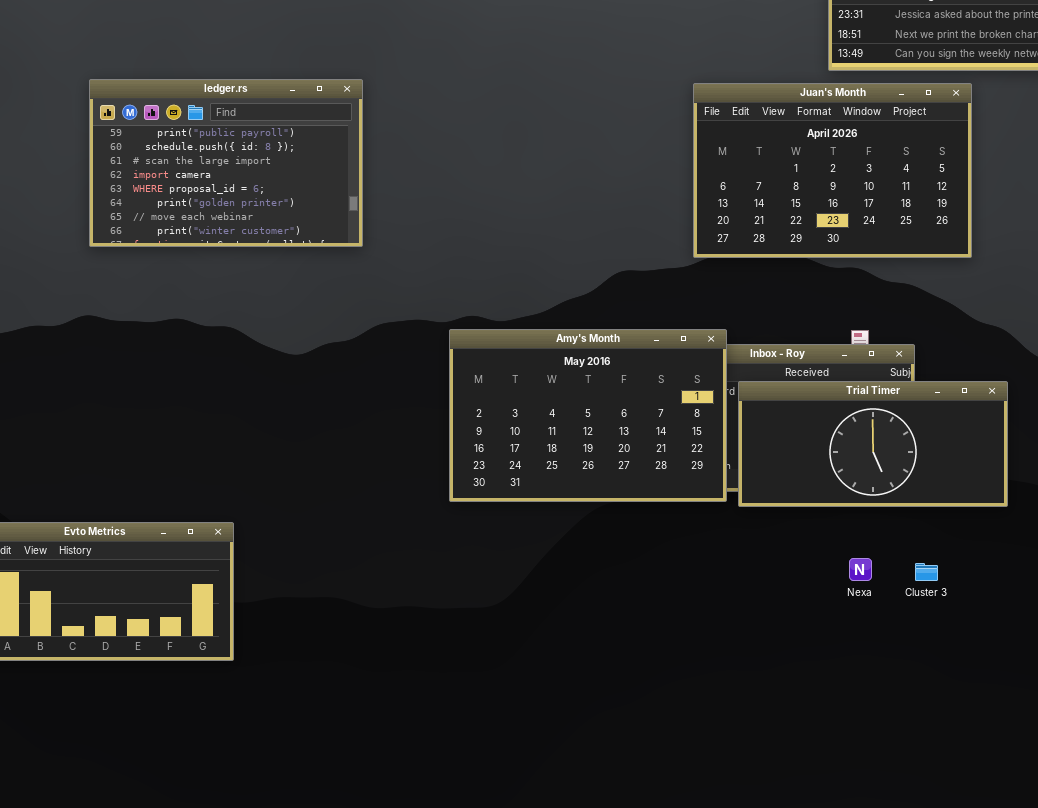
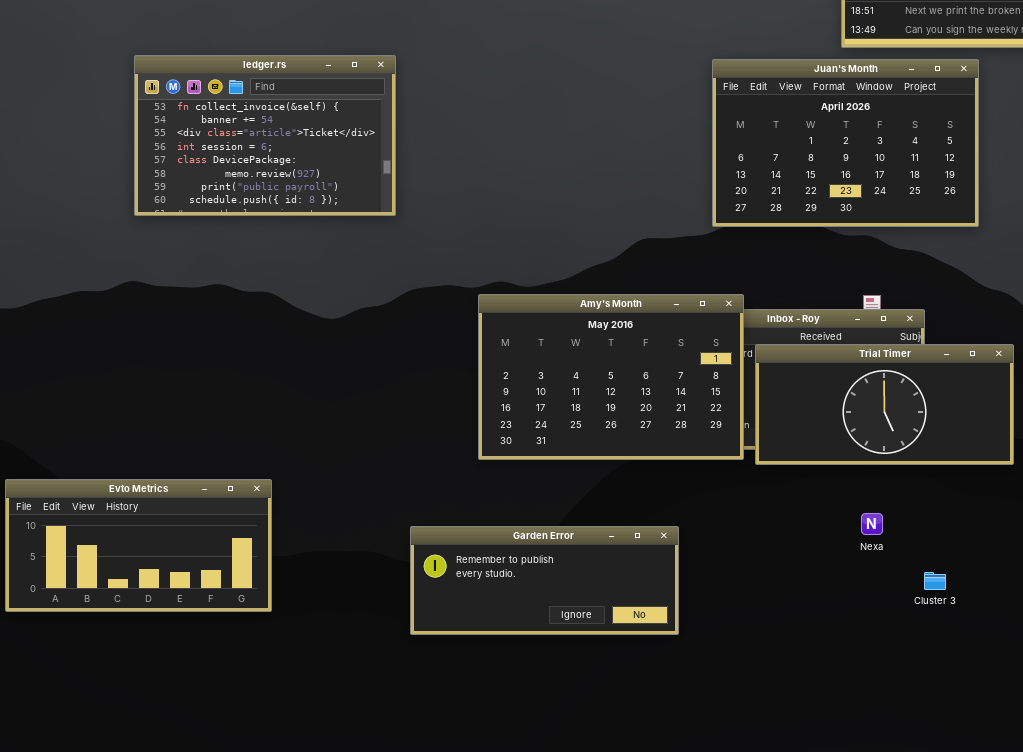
ledger.rs: [89,79,363,247] -> [134,55,396,216], scrolled up 6 rows
Cluster 3: [915,563,938,581] -> [924,572,946,590], moved
Garden Error: none -> [410,526,679,635], opened

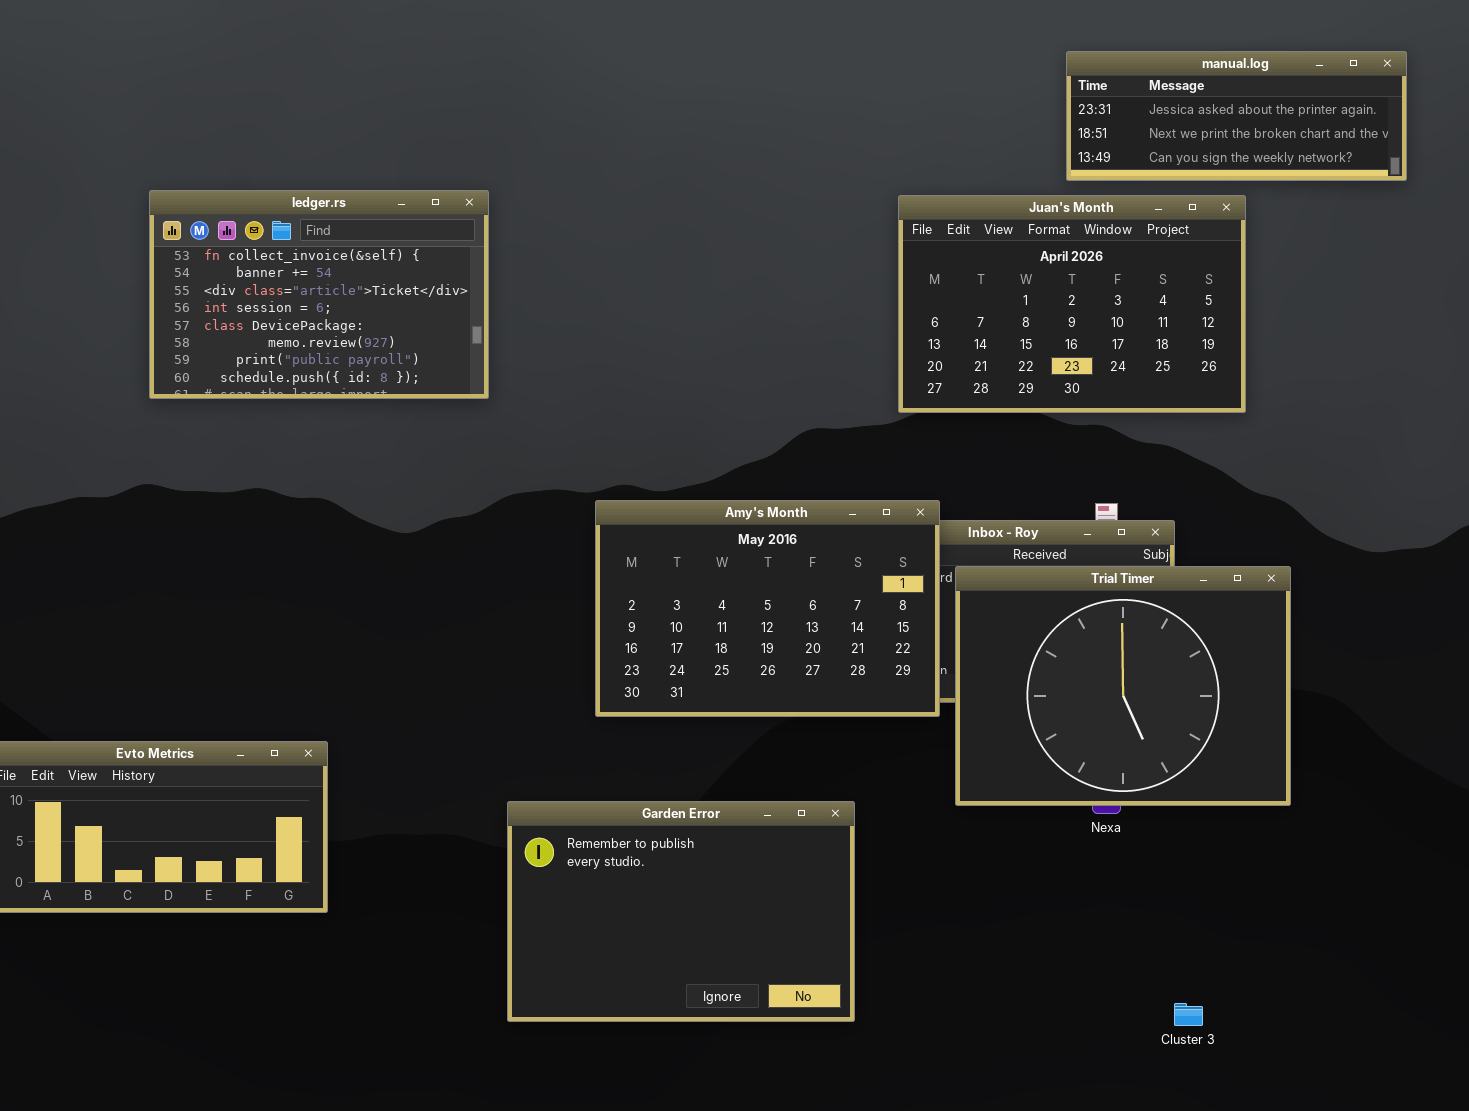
Trial Timer: [755,344,1014,465] -> [955,566,1291,806], resized
Garden Error: [410,526,679,635] -> [507,801,855,1022], resized
Cluster 3: [924,572,946,590] -> [1174,1003,1203,1026], moved

